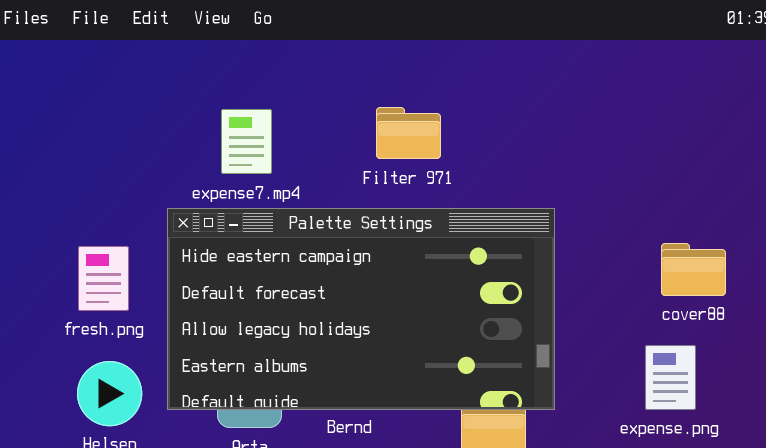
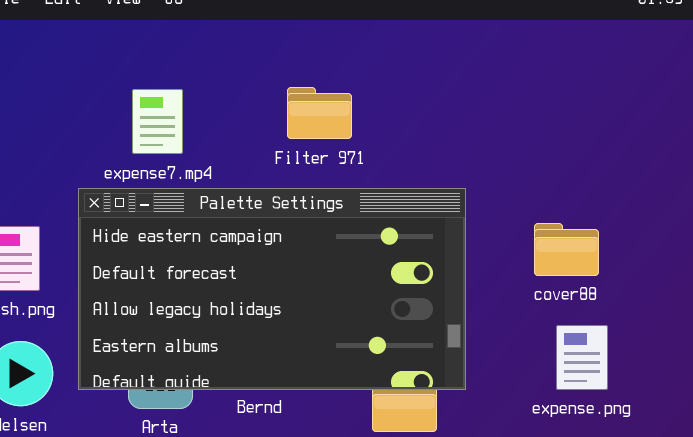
cover88: [661,243,726,296] -> [534,223,599,276], moved

